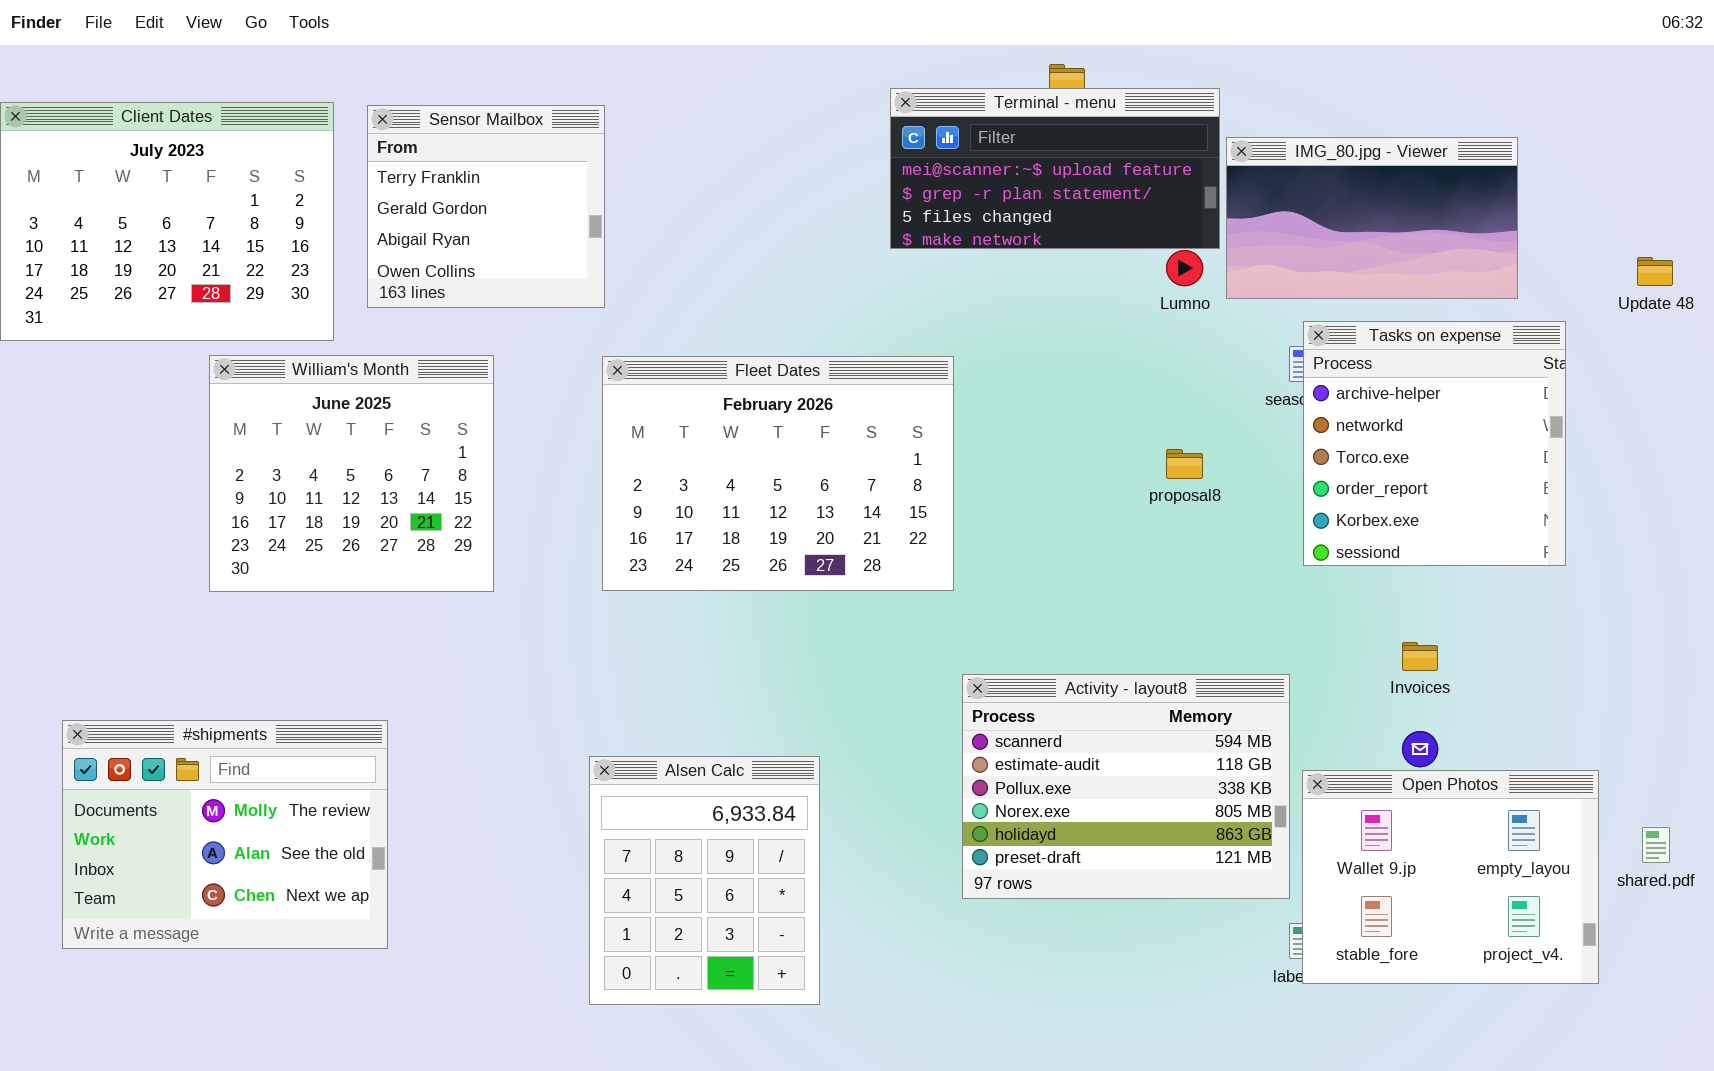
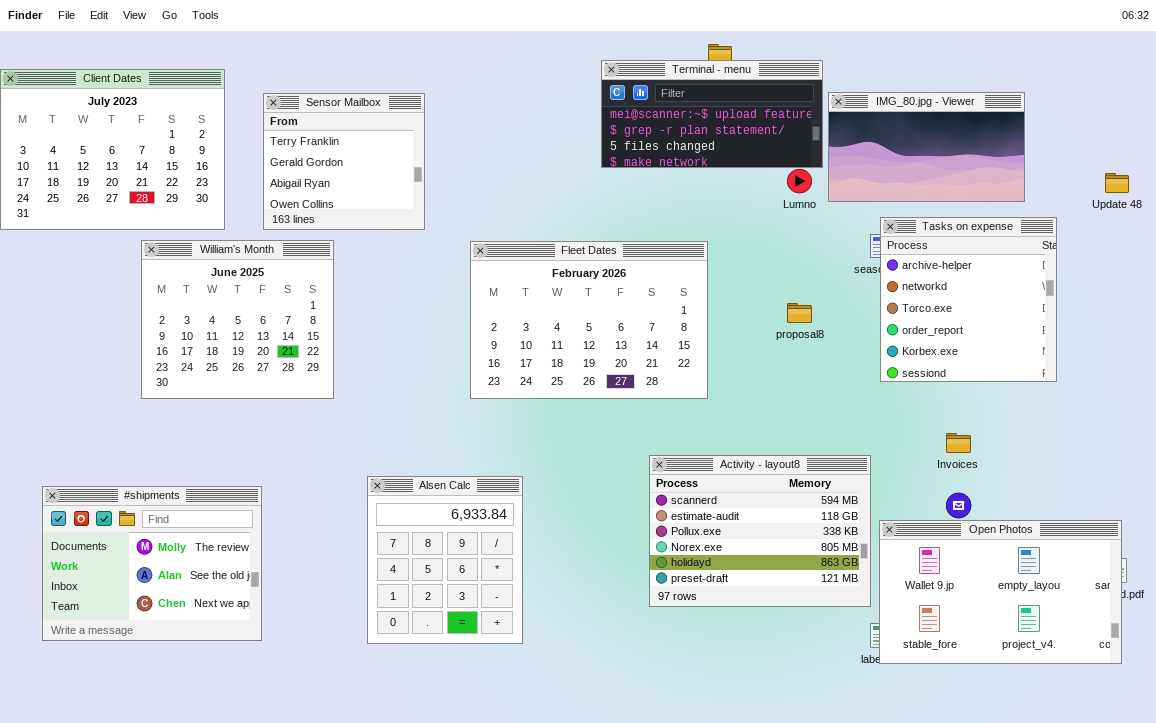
Sensor Mailbox: [367,105,605,308] -> [263,93,425,230], moved
Fleet Dates: [602,356,954,591] -> [470,241,708,399], moved
Alsen Calc: [589,756,820,1005] -> [367,476,523,644], moved
Open Photos: [1302,770,1599,984] -> [879,520,1122,664], resized

